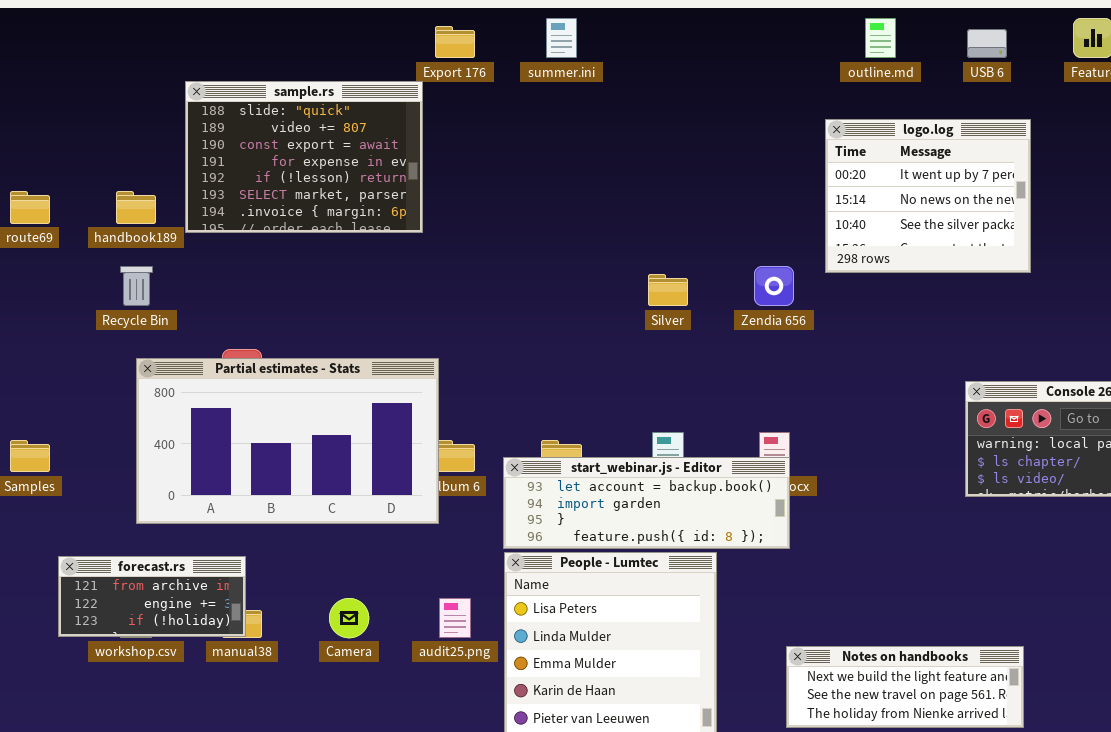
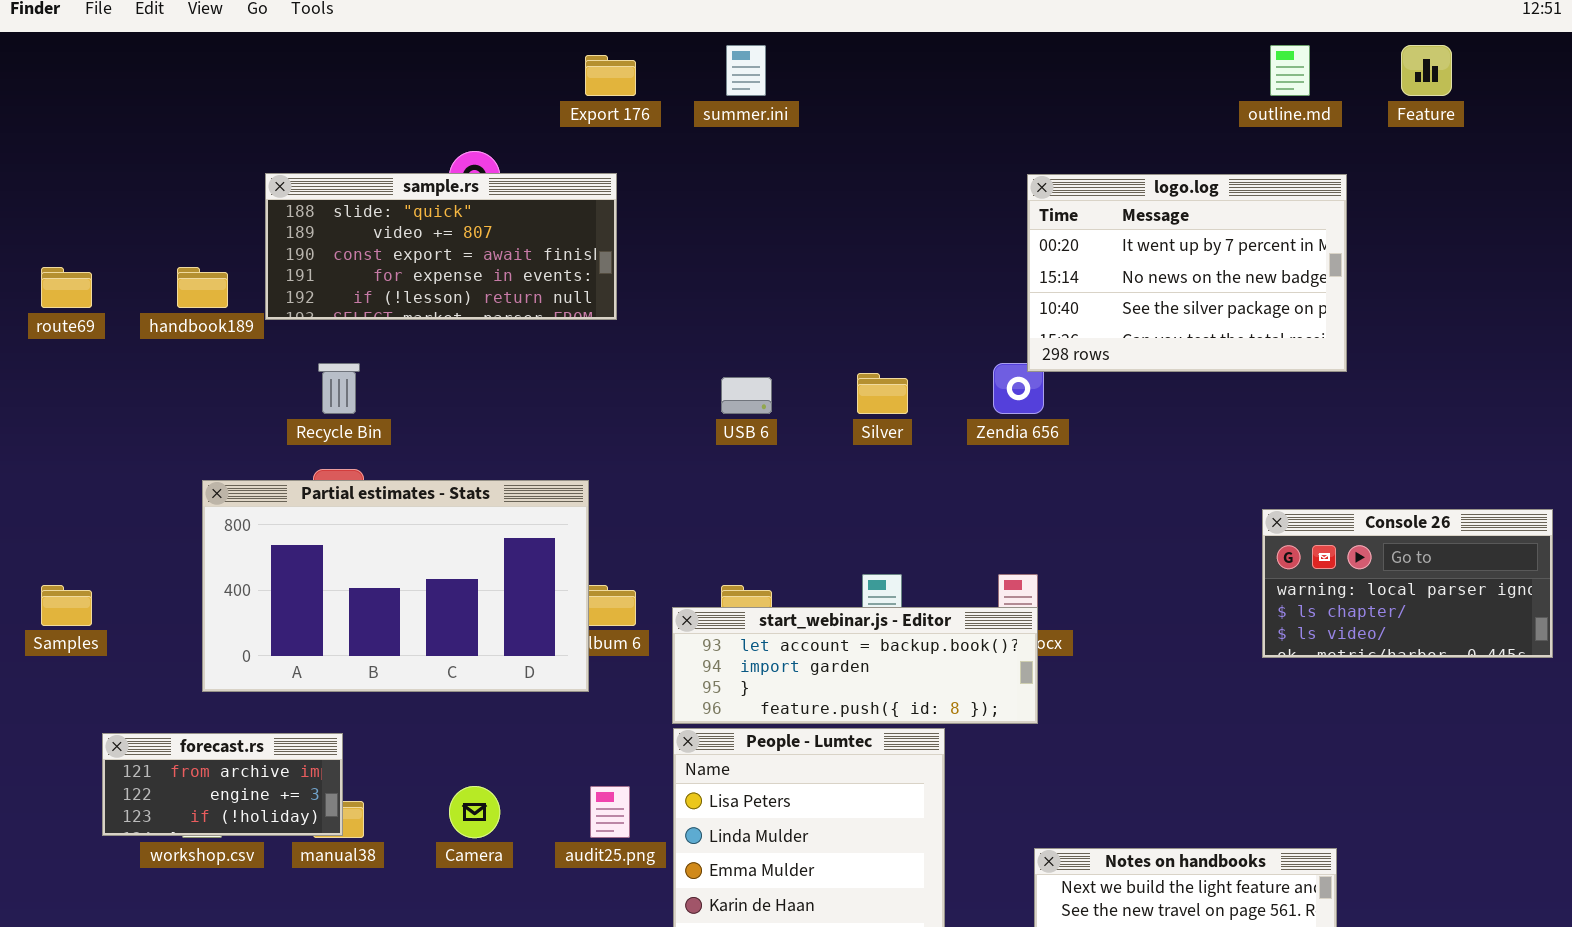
outline.md: [865,18,896,58] -> [1270,45,1310,96], moved
USB 6: [967,29,1007,58] -> [721,377,772,414], moved
sample.rs: [185,81,423,233] -> [265,173,617,320], resized
logo.log: [825,119,1031,273] -> [1027,174,1347,372], resized
Recycle Bin: [120,266,153,306] -> [318,363,360,414], moved

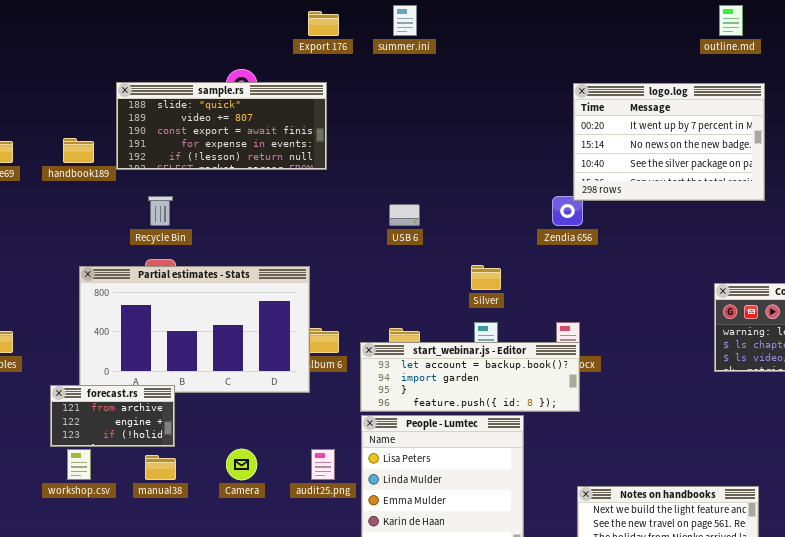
Silver: [857,373,908,414] -> [471,265,501,290], moved
forecast.rs: [102,733,343,836] -> [50,385,175,447], moved, resized

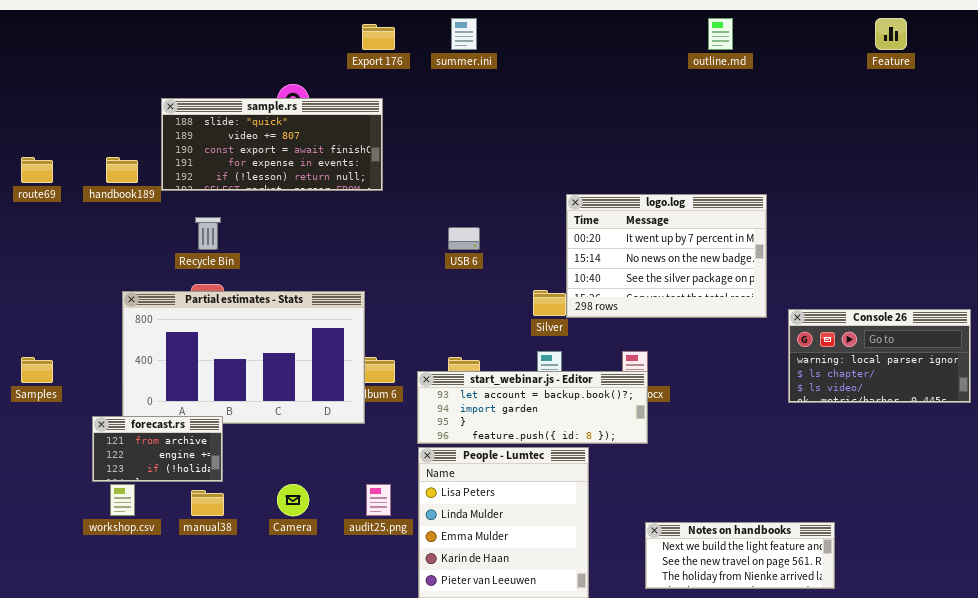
outline.md: [719,5,743,36] -> [708,18,733,50], moved
logo.log: [573,83,765,201] -> [566,194,767,318], moved

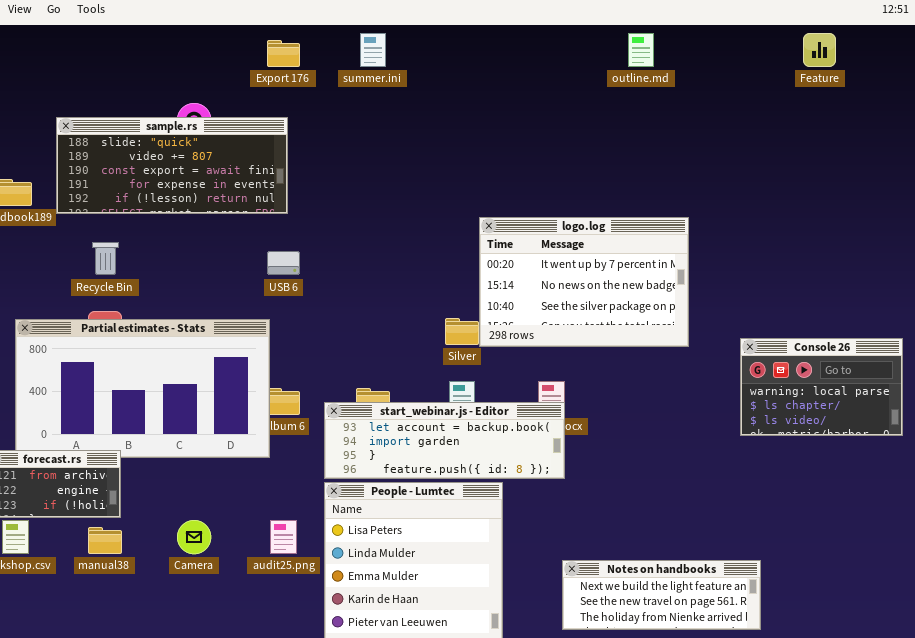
USB 6: [448,227,480,250] -> [267,251,300,275], moved
Console 26: [788,309,971,403] -> [740,338,903,436], resized

